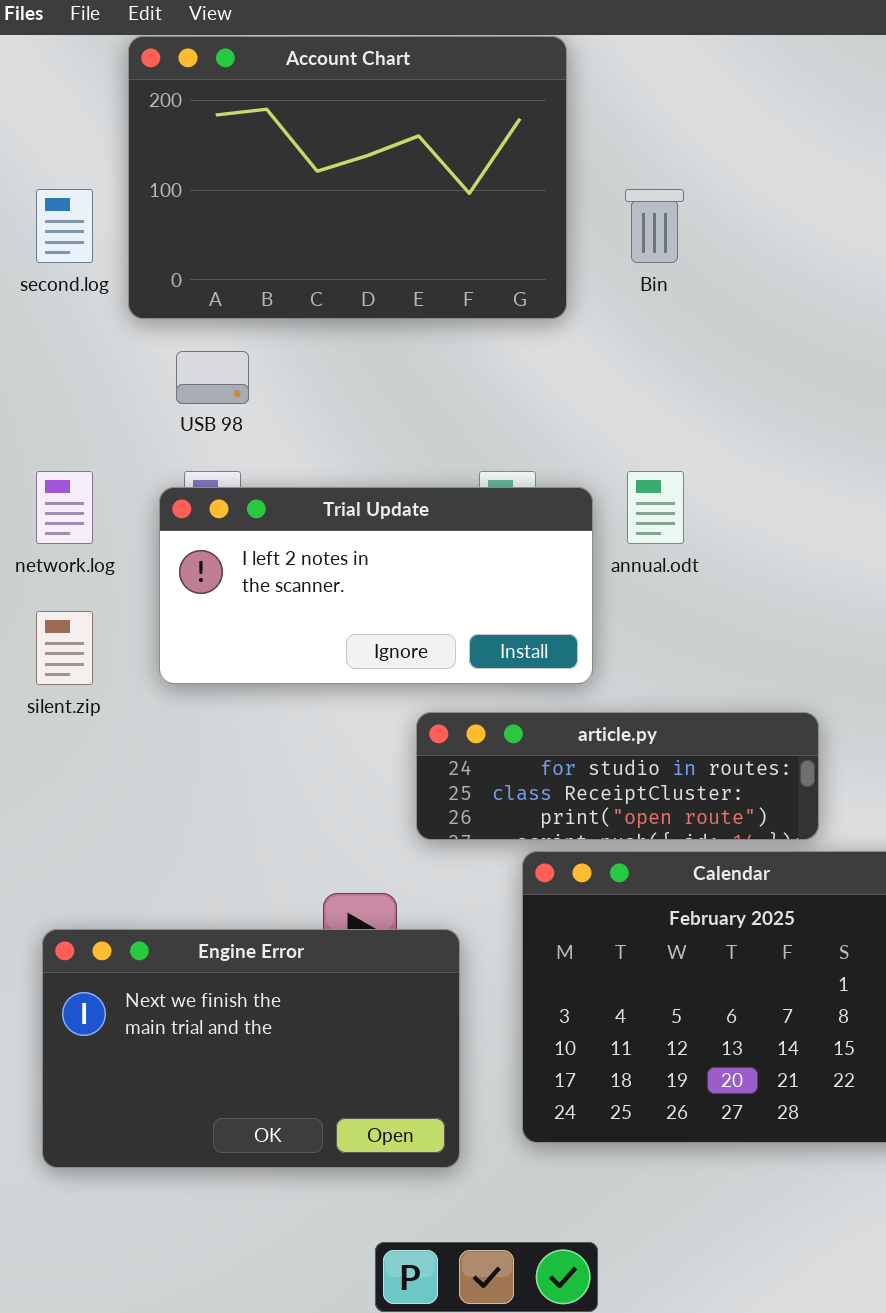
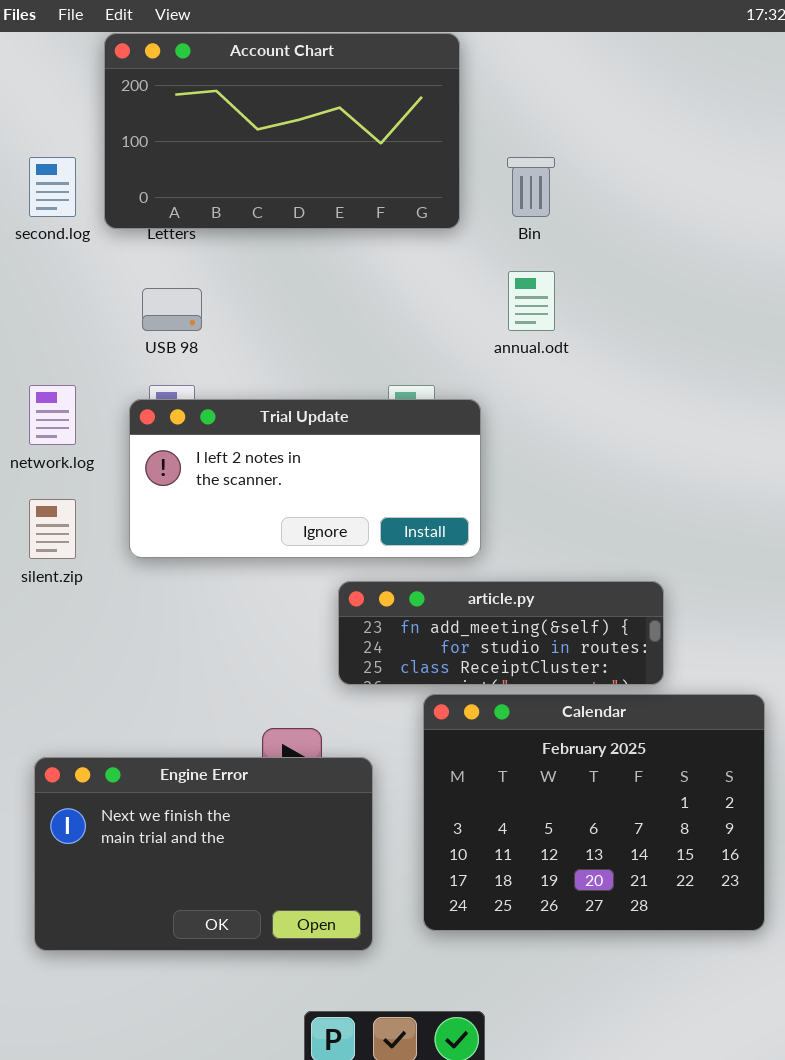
Account Chart: [128,36,567,319] -> [104,33,460,229], resized
annual.odt: [627,471,684,544] -> [508,271,555,331], moved
article.py: [416,712,819,840] -> [338,581,664,685], scrolled up 1 row

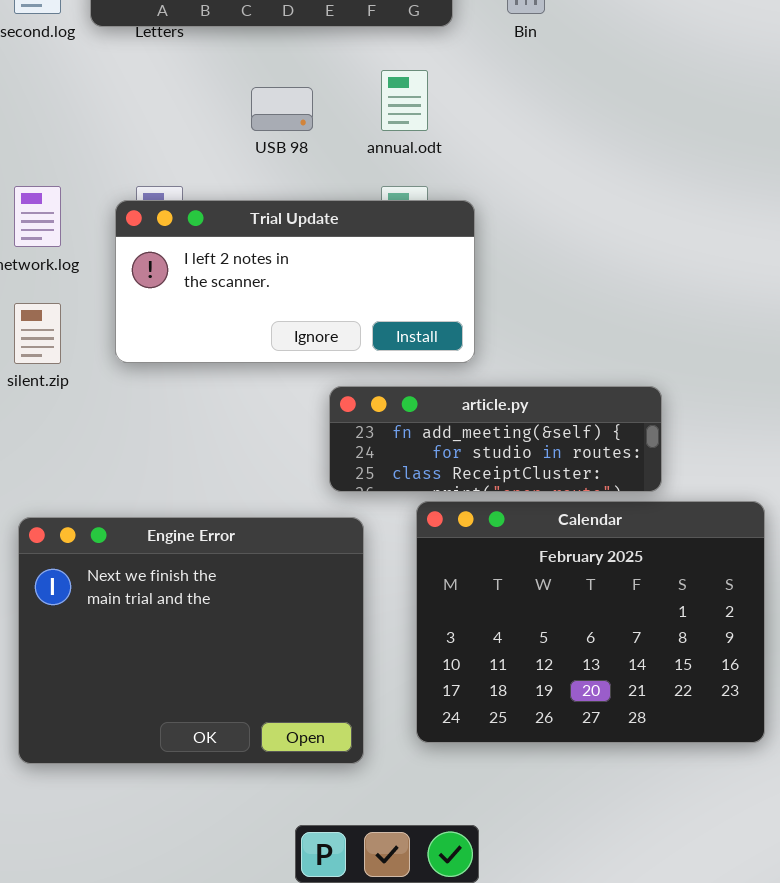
annual.odt: [508,271,555,331] -> [381,70,428,131], moved
USB 98: [142,288,202,331] -> [251,87,313,131], moved
Engine Error: [34,757,373,951] -> [18,517,364,764], resized

